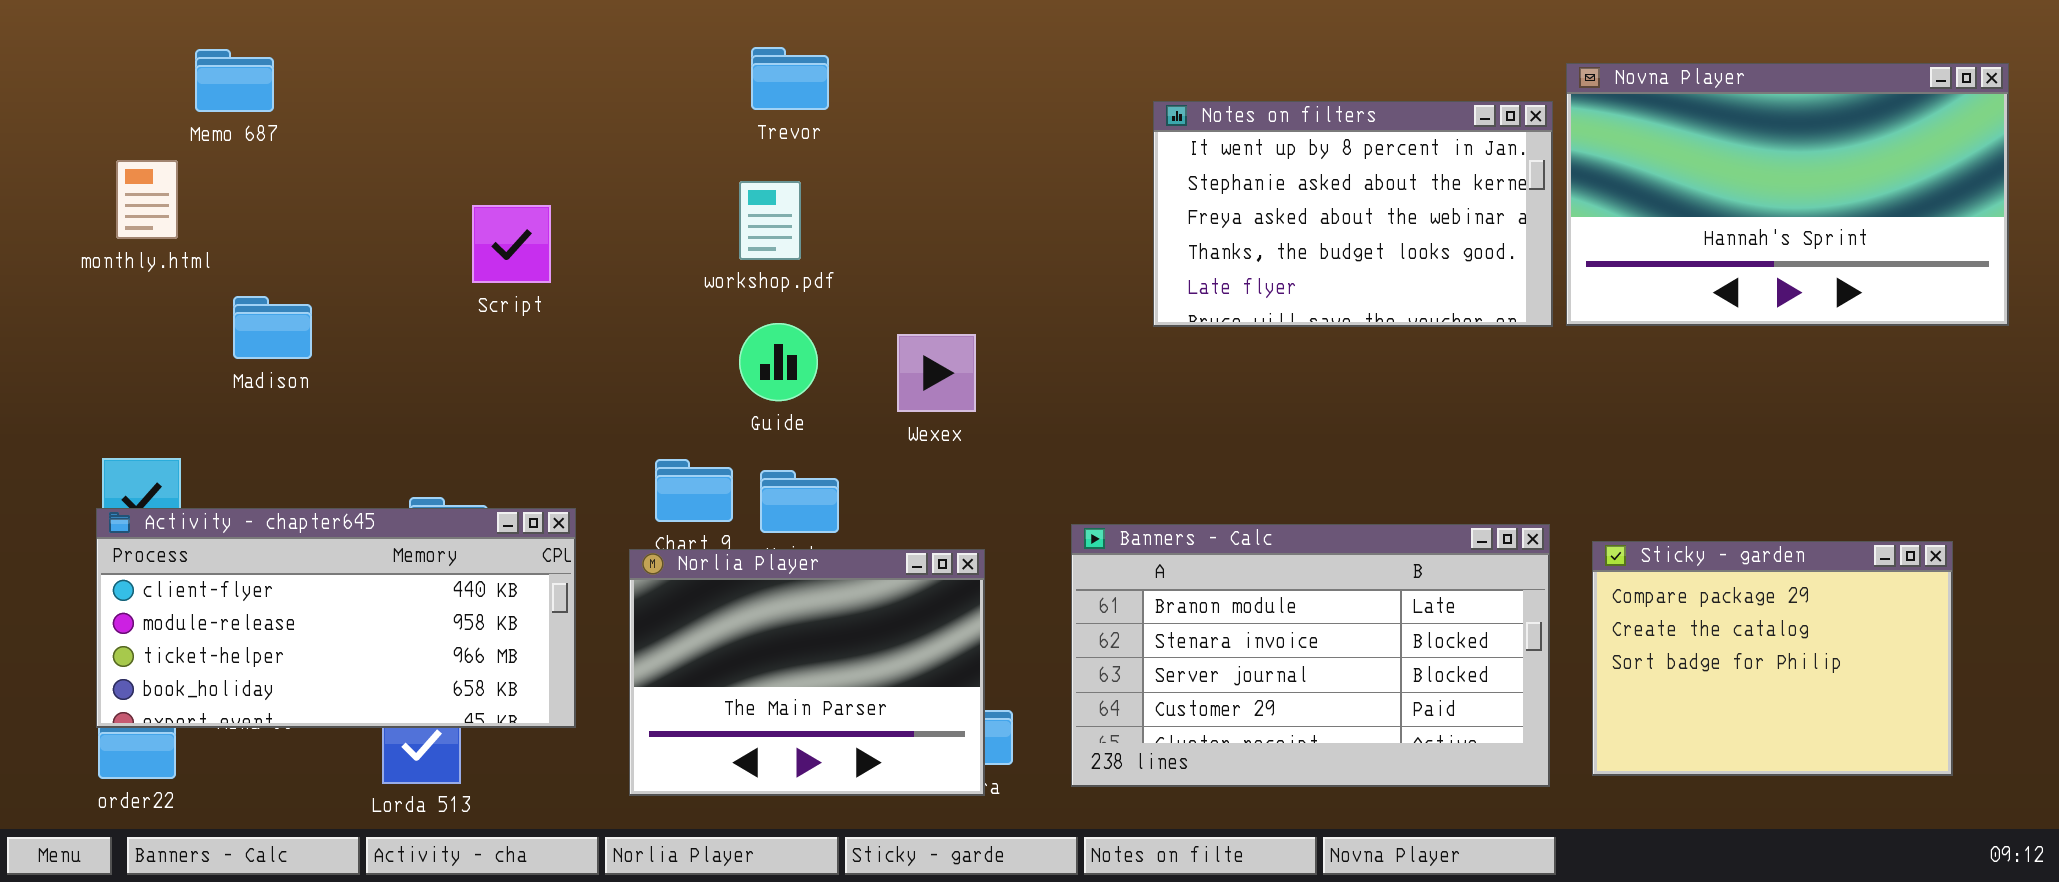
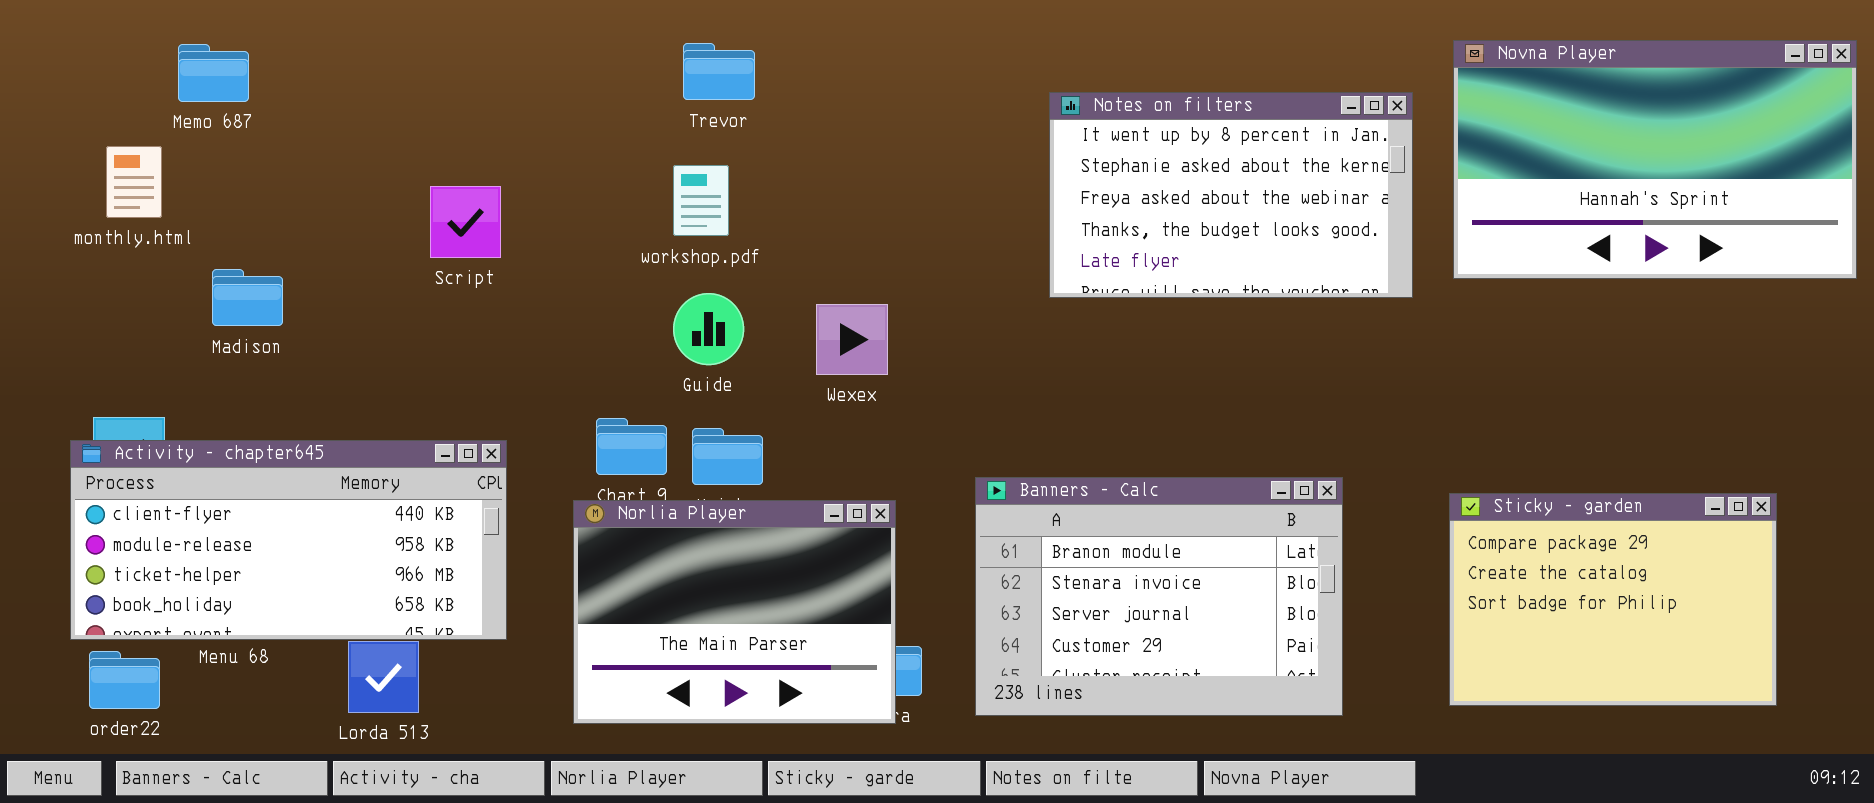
Novna Player: [1566,63,2009,326] -> [1453,40,1857,279], moved
Activity - chapter645: [96,508,576,728] -> [70,440,507,640], moved
Banners - Calc: [1071,524,1550,787] -> [975,477,1343,716], resized

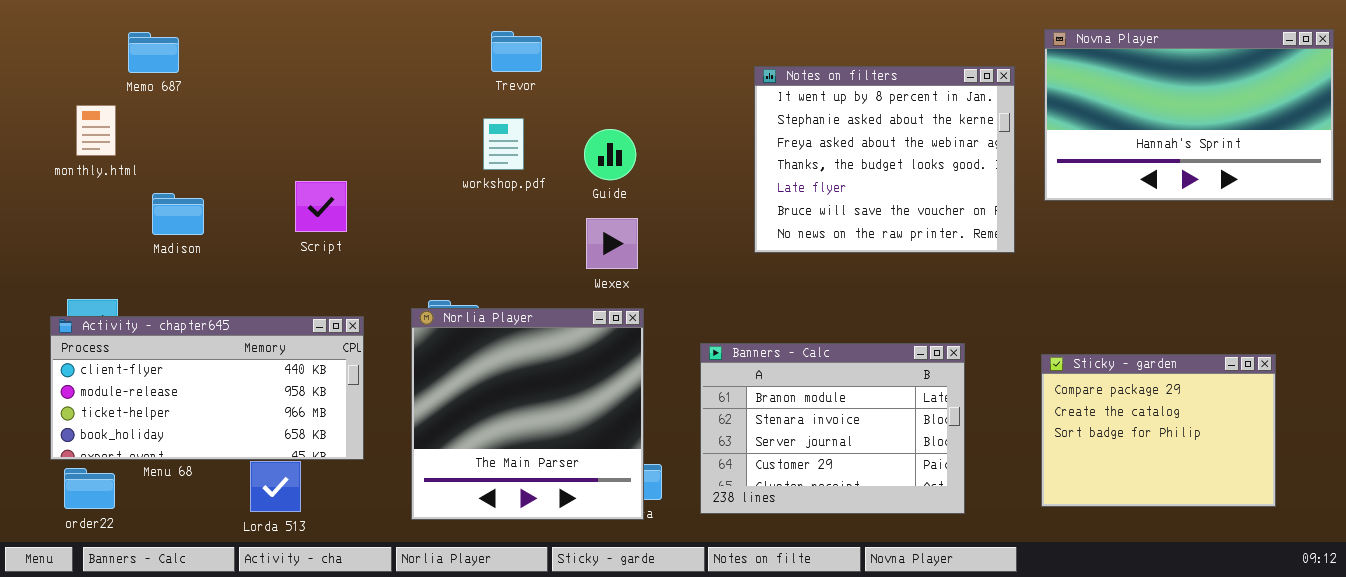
Notes on filters: [1049,92,1413,298] -> [754,66,1015,253], resized
Script: [430,186,501,258] -> [295,181,347,232], moved
Guide: [673,293,744,365] -> [584,129,636,180], moved
Norlia Player: [573,500,896,724] -> [411,308,644,520], resized

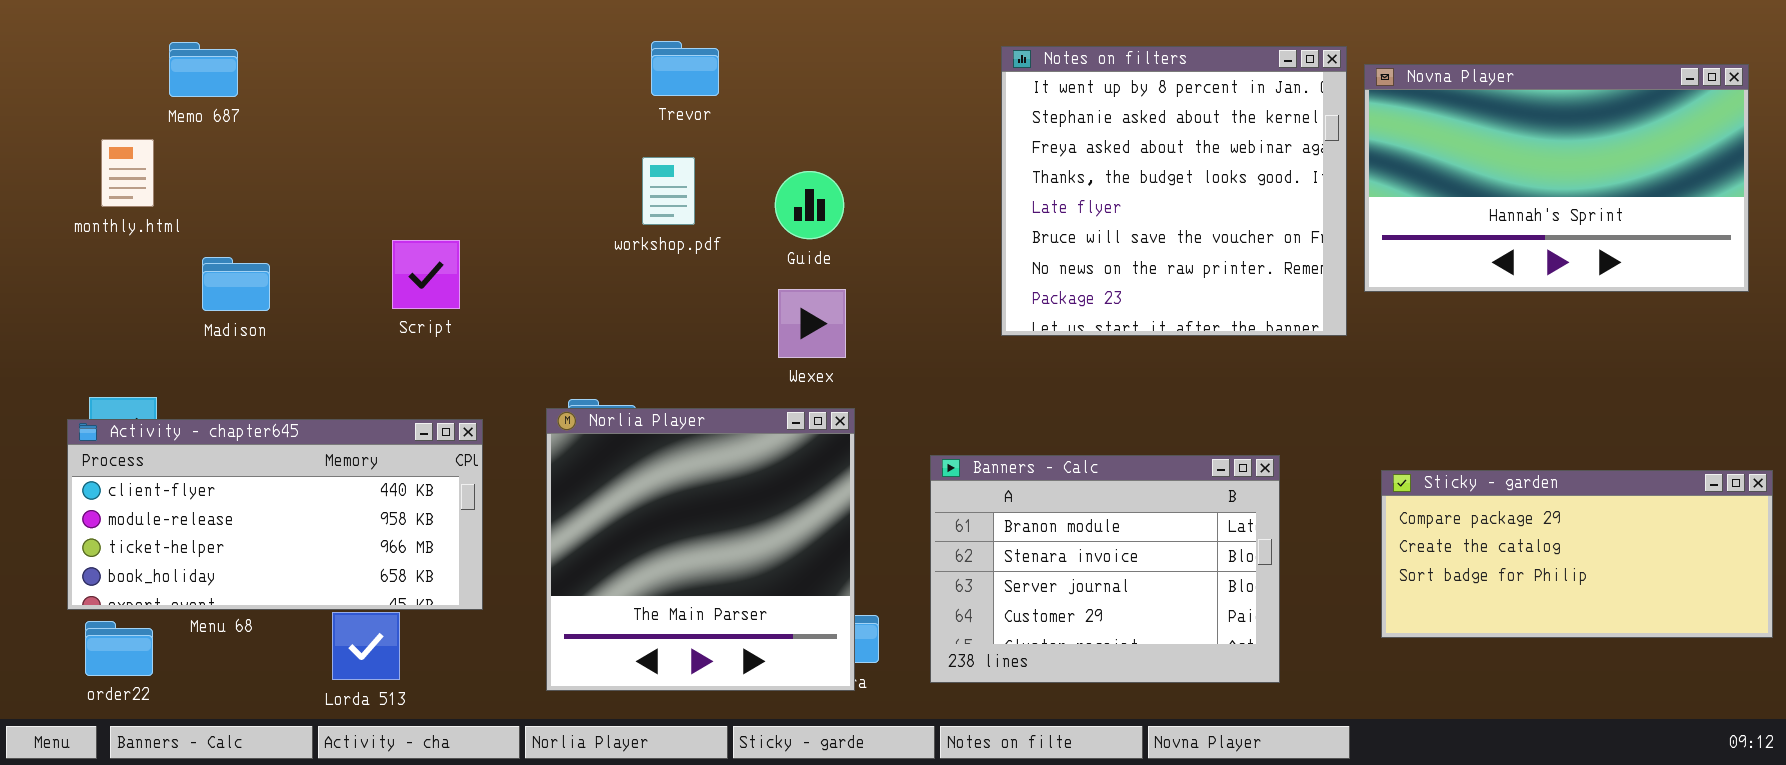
Novna Player: [1044,29,1334,201] -> [1364,64,1749,292], moved
Notes on filters: [754,66,1015,253] -> [1001,46,1347,336], resized
Sticky - garden: [1041,354,1276,507] -> [1381,470,1773,638], resized

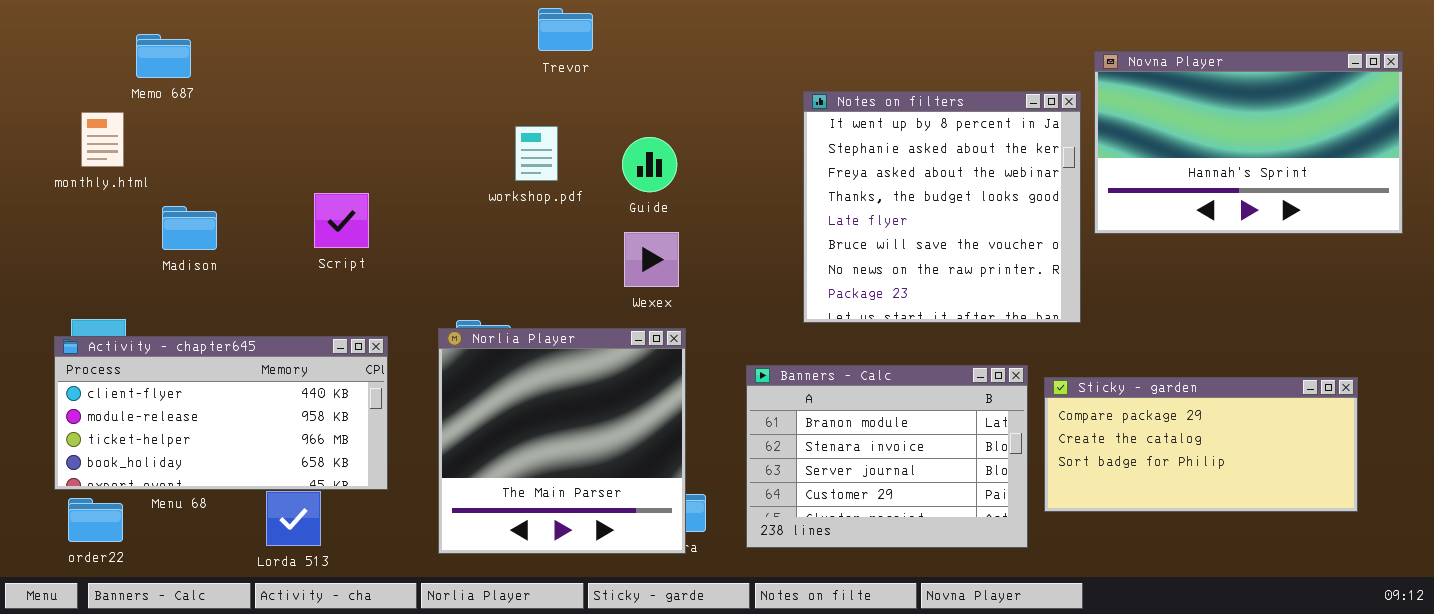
Trevor: [651,41,719,96] -> [538,8,593,51], moved
Notes on filters: [1001,46,1347,336] -> [803,91,1081,323], moved
Sticky - garden: [1381,470,1773,638] -> [1044,377,1358,512], moved

